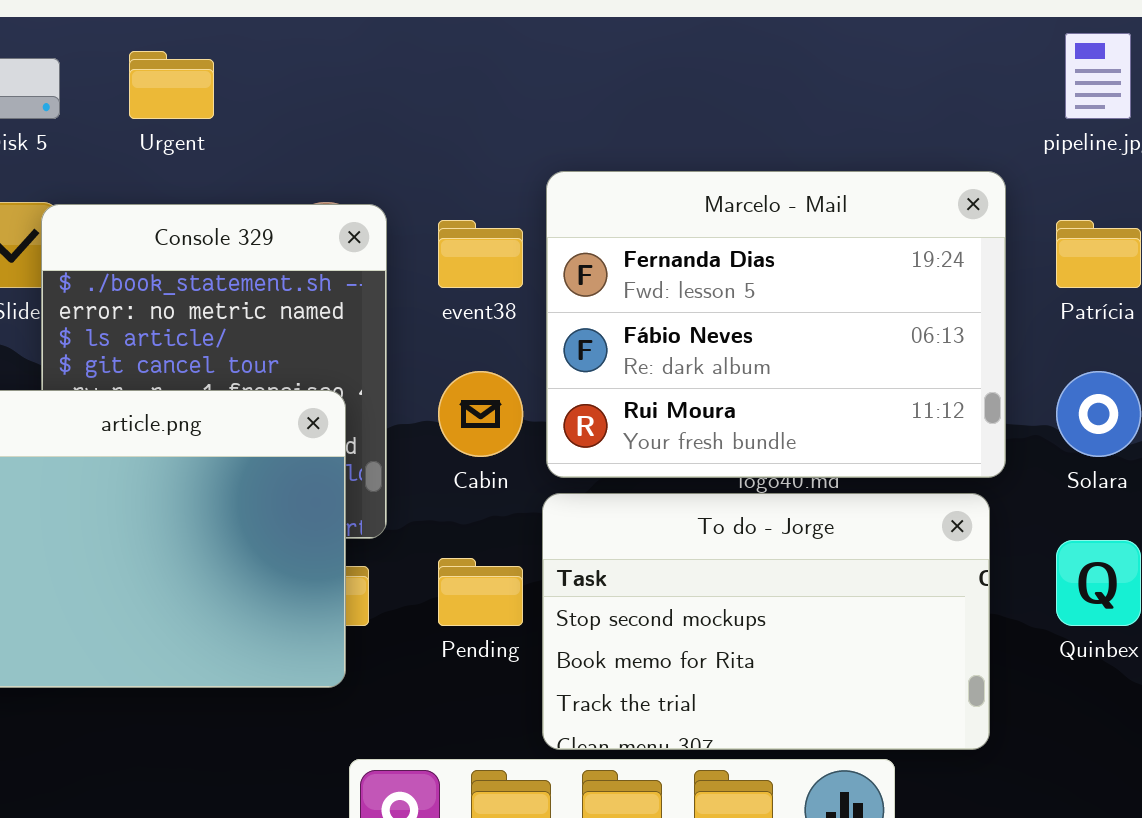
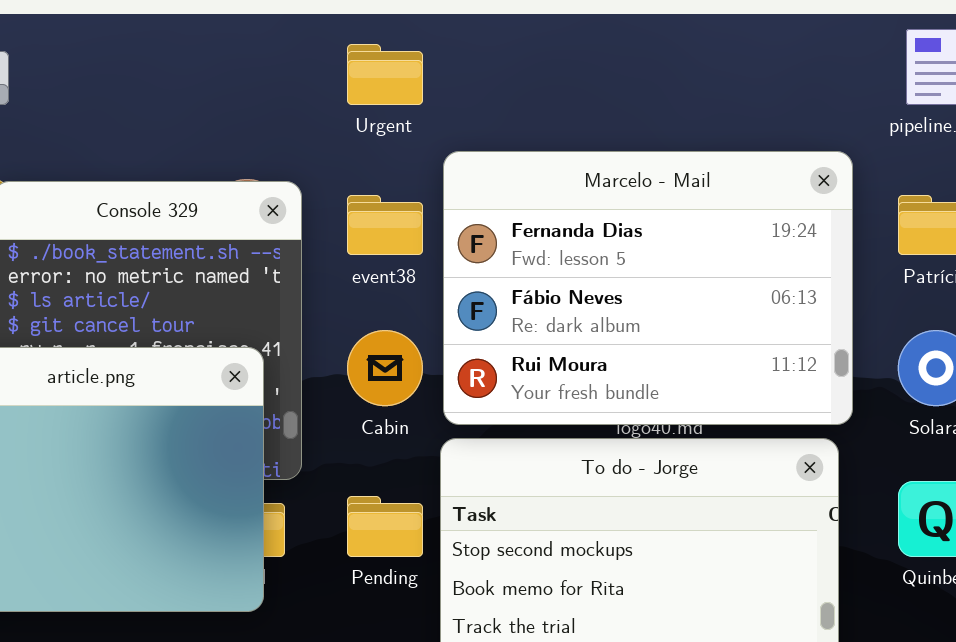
Urgent: [129,51,214,119] -> [347,44,423,105], moved

